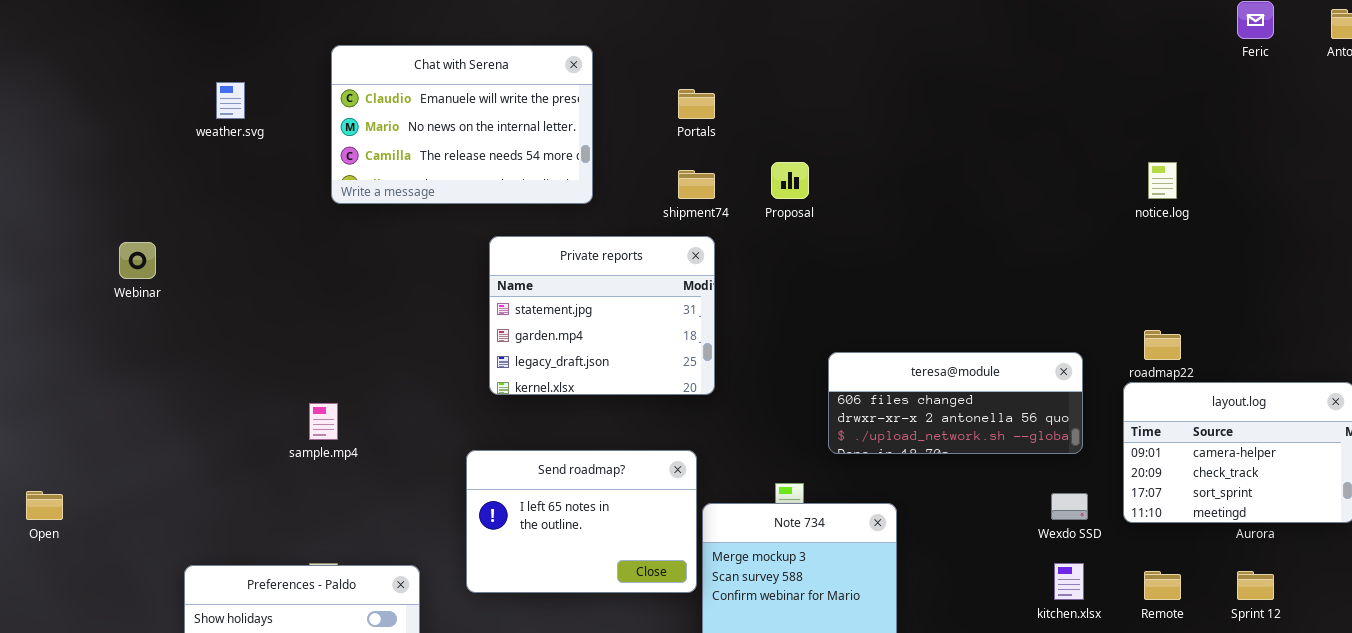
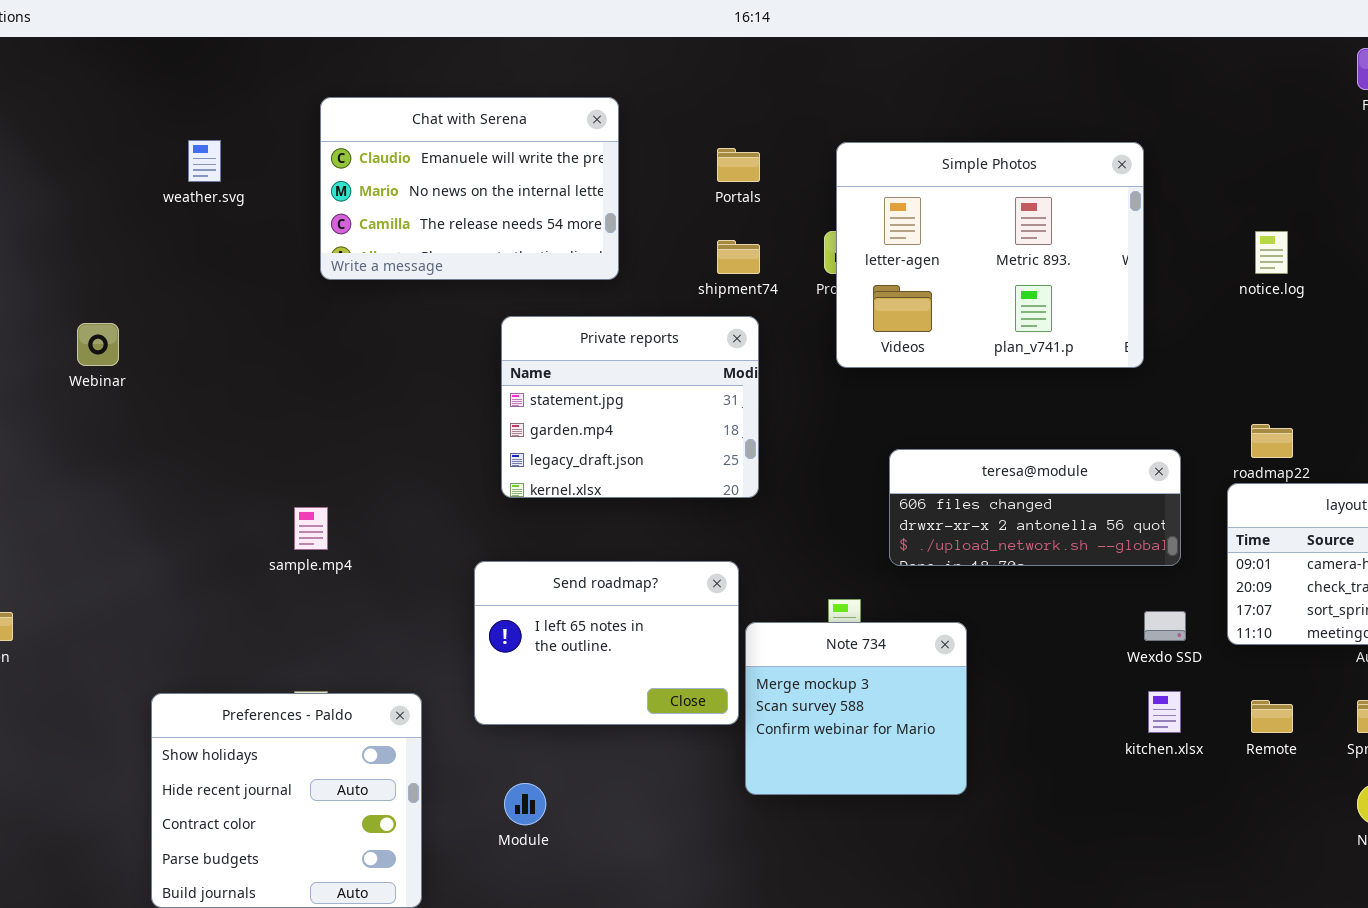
Simple Photos: none -> [836,142,1144,368], opened

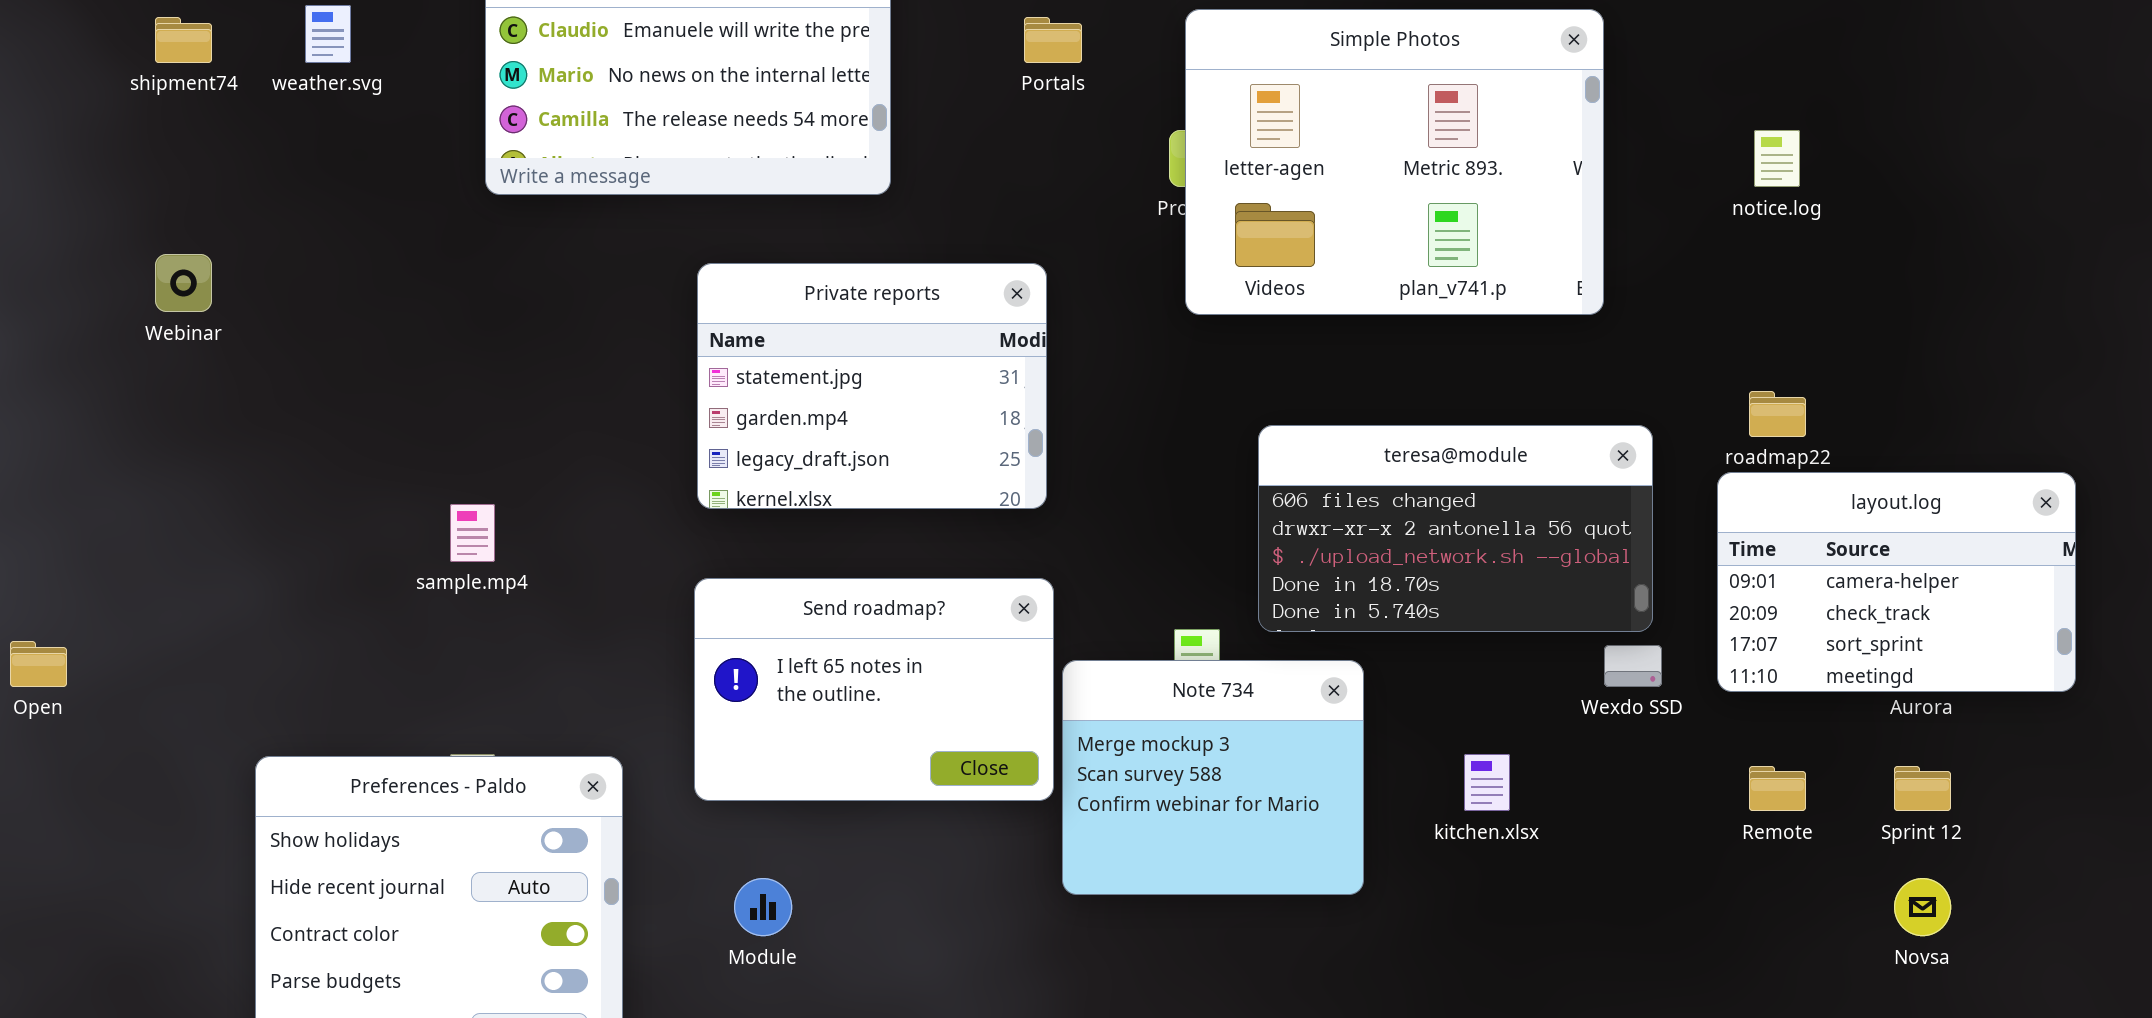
shipment74: [717,240,760,274] -> [155,17,212,63], moved
Private reports: [501,316,759,498] -> [697,263,1047,509], moved
teresa@module: [889,449,1181,566] -> [1258,425,1653,632], resized
kitchen.xlsx: [1148,691,1181,733] -> [1464,754,1510,811], moved

